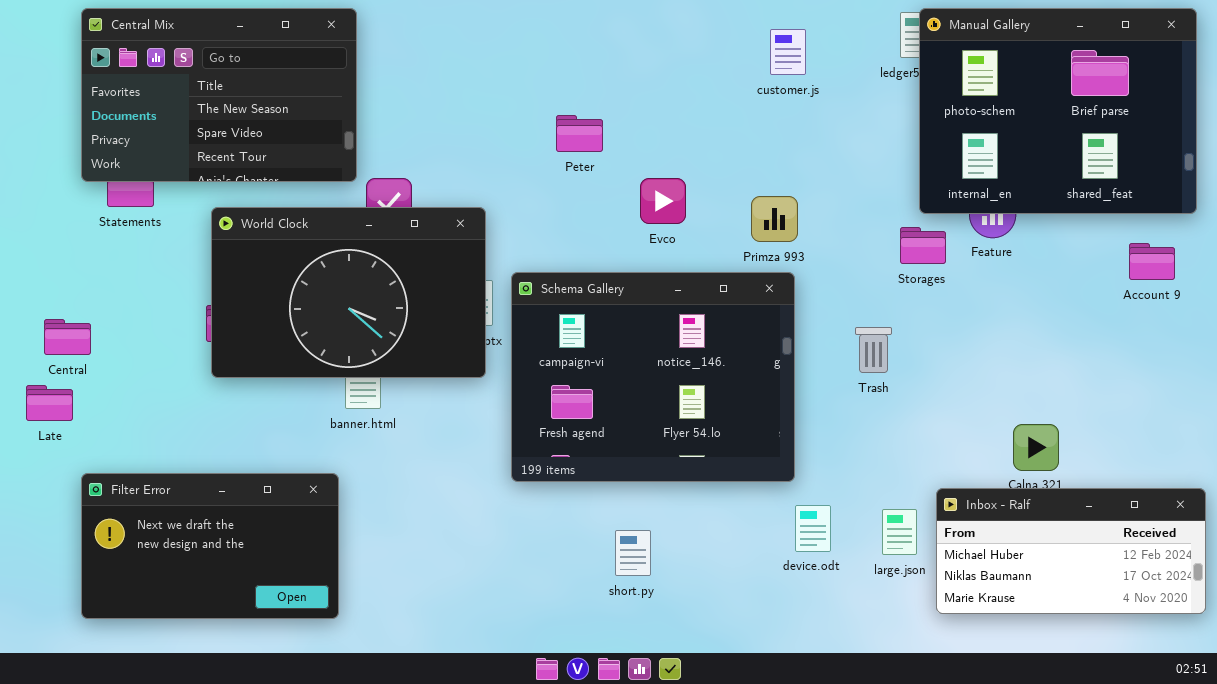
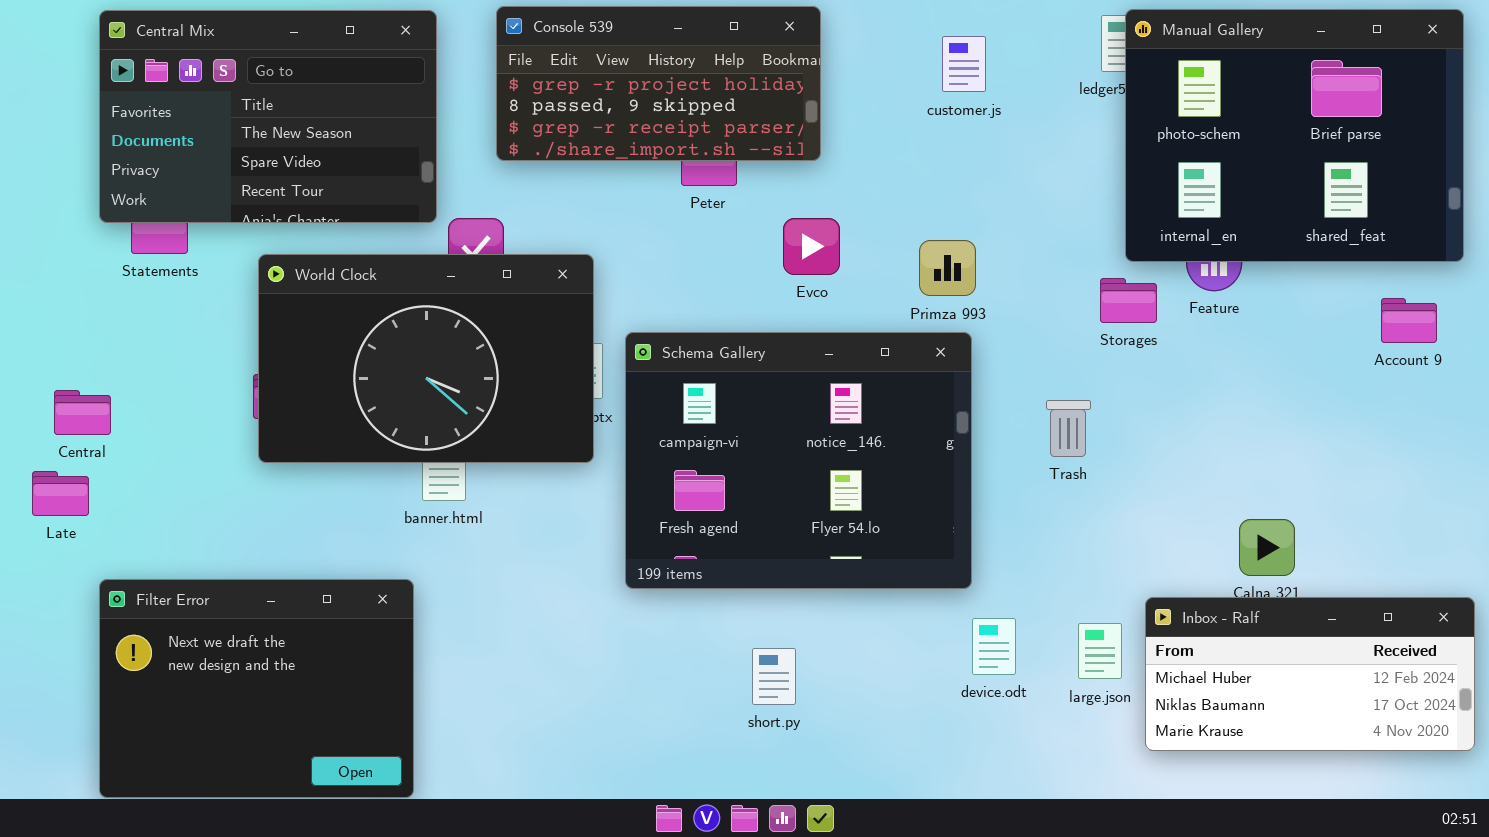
Console 539: none -> [496,6,821,161], opened
Filter Error: [81,473,339,619] -> [99,579,414,798], resized

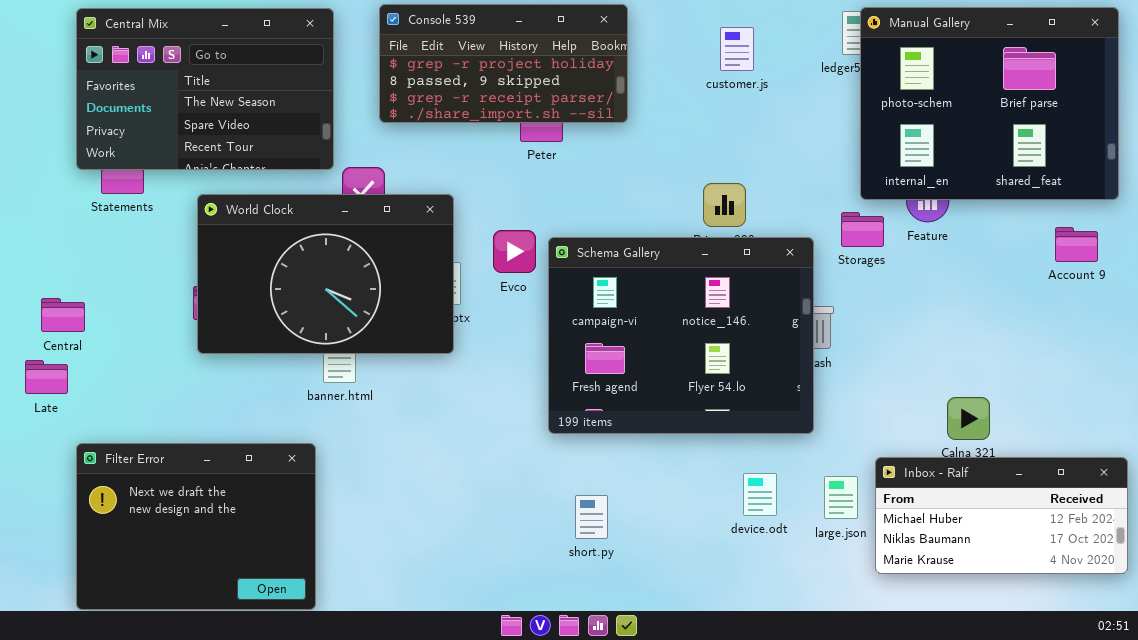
Evco: [783,218,840,275] -> [493,230,536,273], moved
Schema Gallery: [625,332,972,589] -> [548,237,814,434], moved

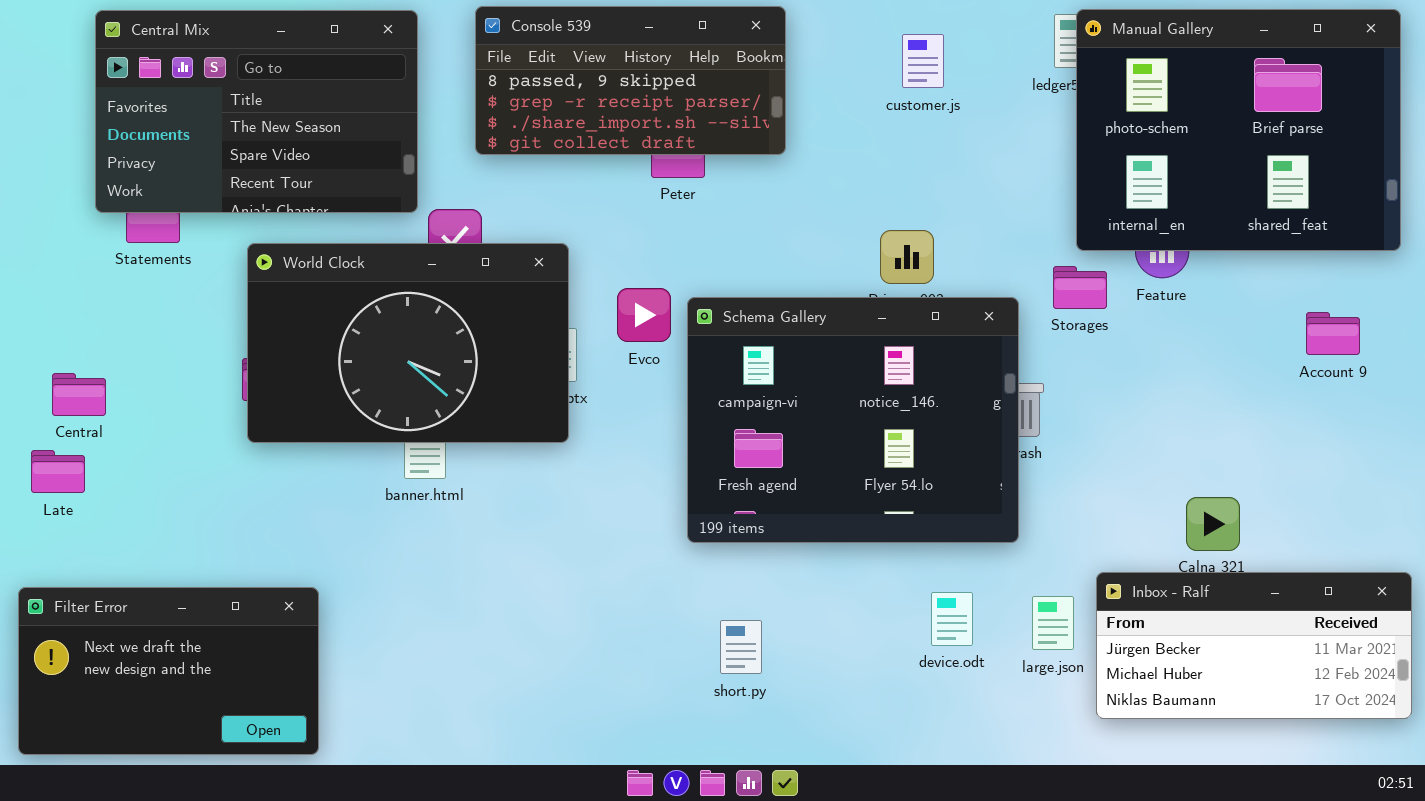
Console 539: [379,4,628,123] -> [475,6,786,155], scrolled down 1 row
Account 9: [1055,227,1098,262] -> [1306,312,1360,355], moved
Filter Error: [76,443,316,610] -> [18,587,319,755], moved, resized
Inbox - Ralf: [875,457,1128,574] -> [1096,572,1412,719], scrolled up 1 row

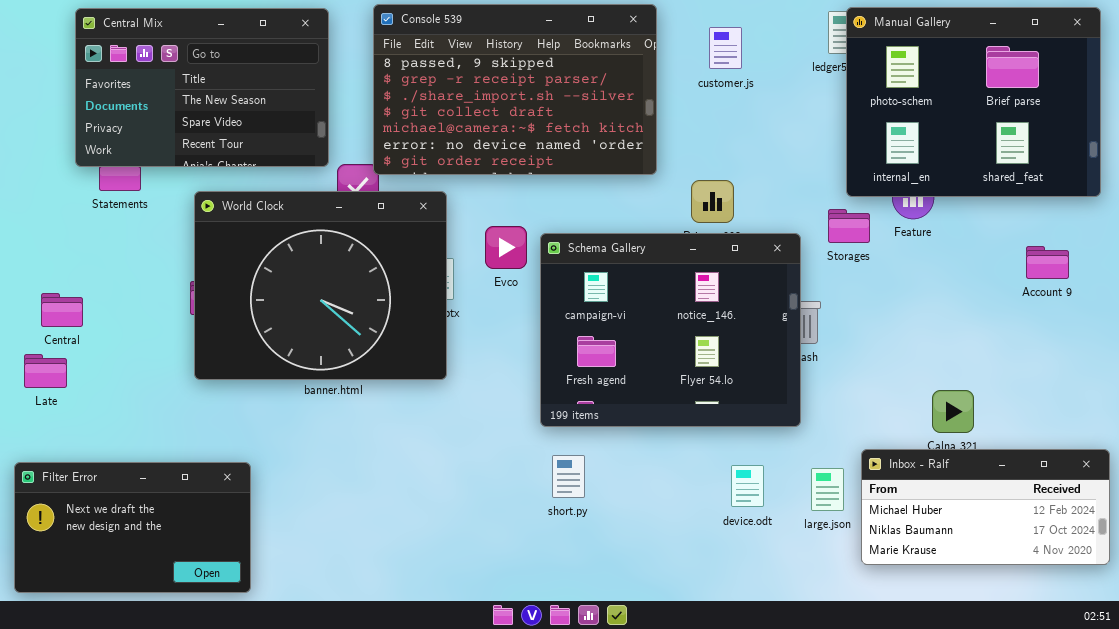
Console 539: [475,6,786,155] -> [373,4,657,175], resized
World Clock: [247,243,569,443] -> [194,191,447,380], resized
Inbox - Ralf: [1096,572,1412,719] -> [861,449,1110,565], scrolled down 1 row
short.py: [720,620,762,674] -> [552,455,585,498], moved

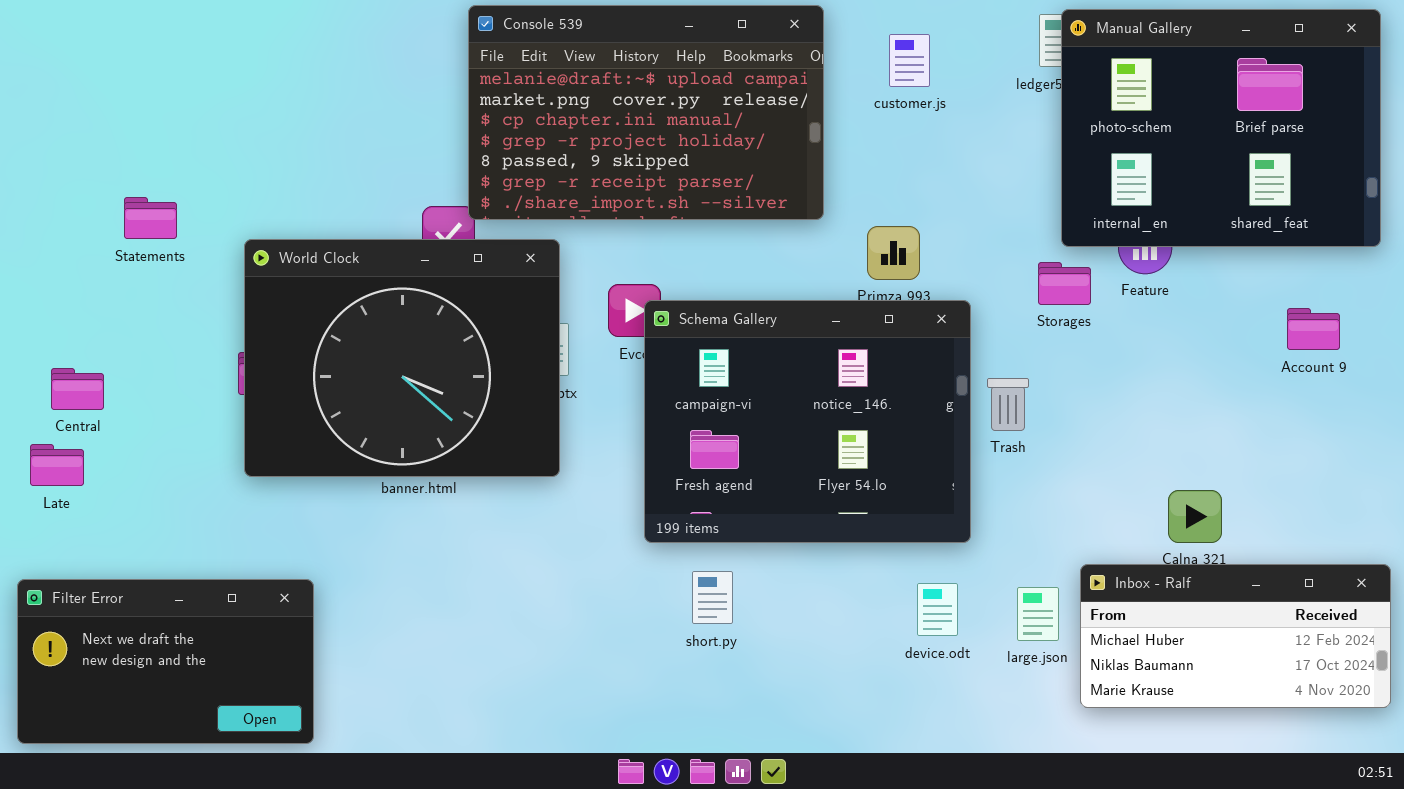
Console 539: [373,4,657,175] -> [468,5,824,220], scrolled up 4 rows
Central Mix: [75,8,329,167] -> none, closed
Schema Gallery: [540,233,801,427] -> [644,300,971,543], moved

